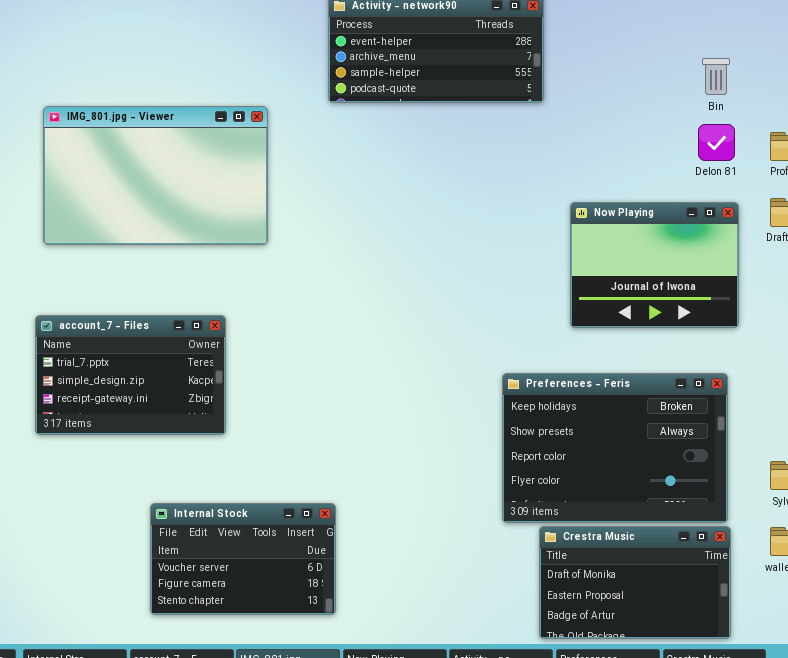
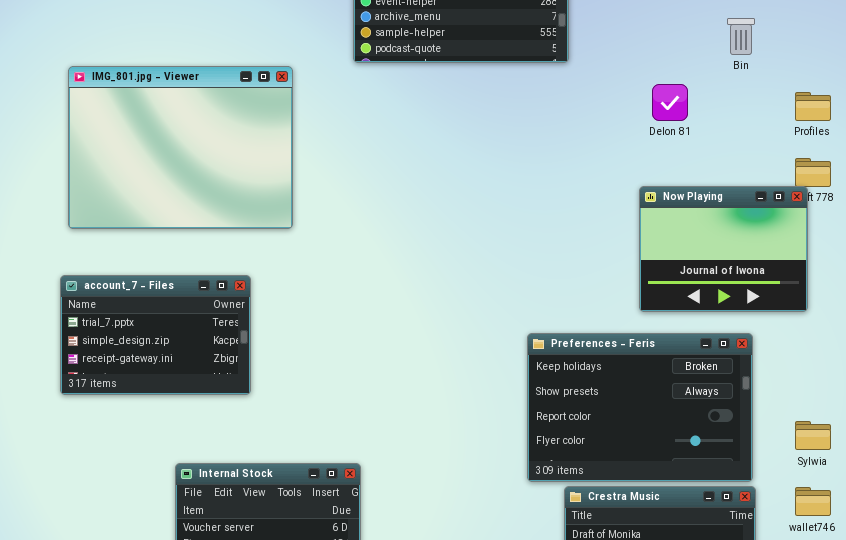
IMG_801.jpg - Viewer: [43,106,268,245] -> [68,66,293,229], resized
Delon 81: [698,124,735,161] -> [652,84,688,121], moved
Now Playing: [570,202,739,328] -> [639,186,808,312], moved

